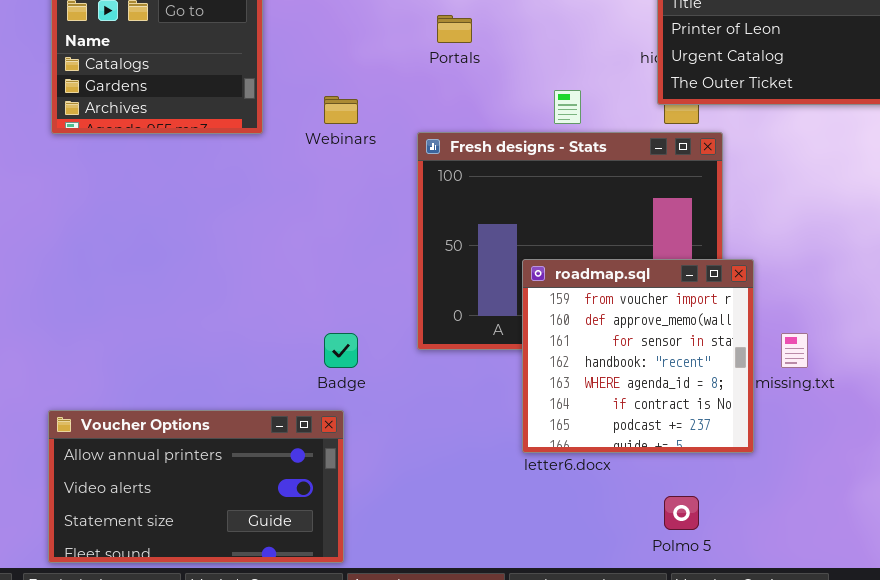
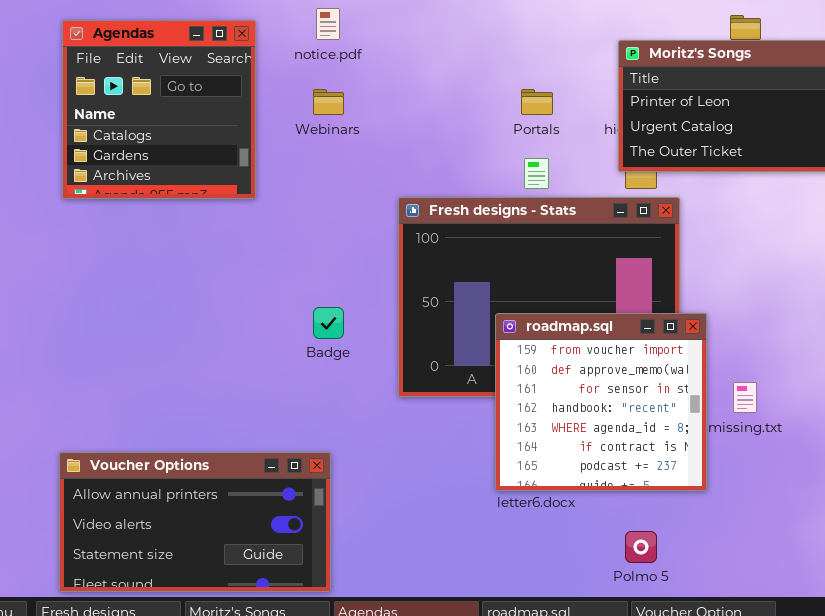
Portals: [437,15,472,43] -> [521,89,553,115], moved
Webinars: [324,96,358,124] -> [313,89,344,115], moved
Badge: [324,333,358,368] -> [313,307,344,339], moved

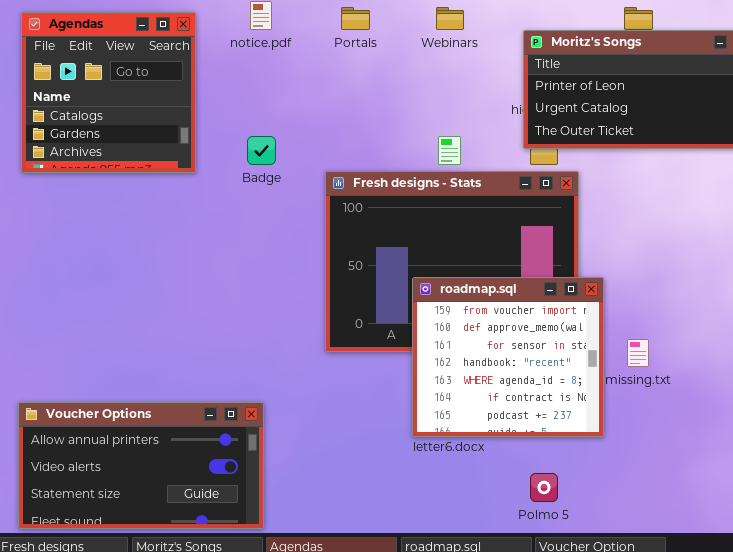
Webinars: [313,89,344,115] -> [436,7,464,30], moved
Portals: [521,89,553,115] -> [341,7,370,30], moved
Badge: [313,307,344,339] -> [247,136,276,165], moved

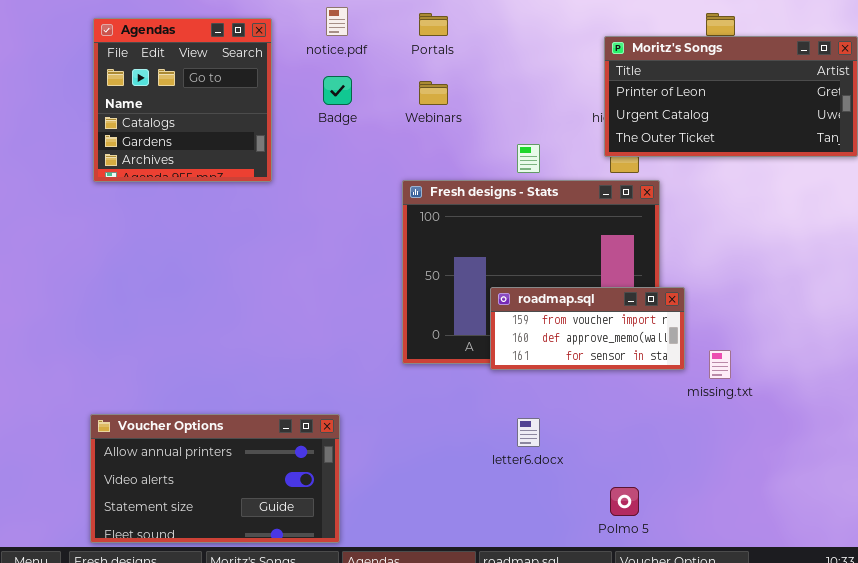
Webinars: [436,7,464,30] -> [419,81,448,105], moved
Badge: [247,136,276,165] -> [323,76,352,105], moved
roadmap.sql: [412,277,604,437] -> [490,287,685,370], resized

